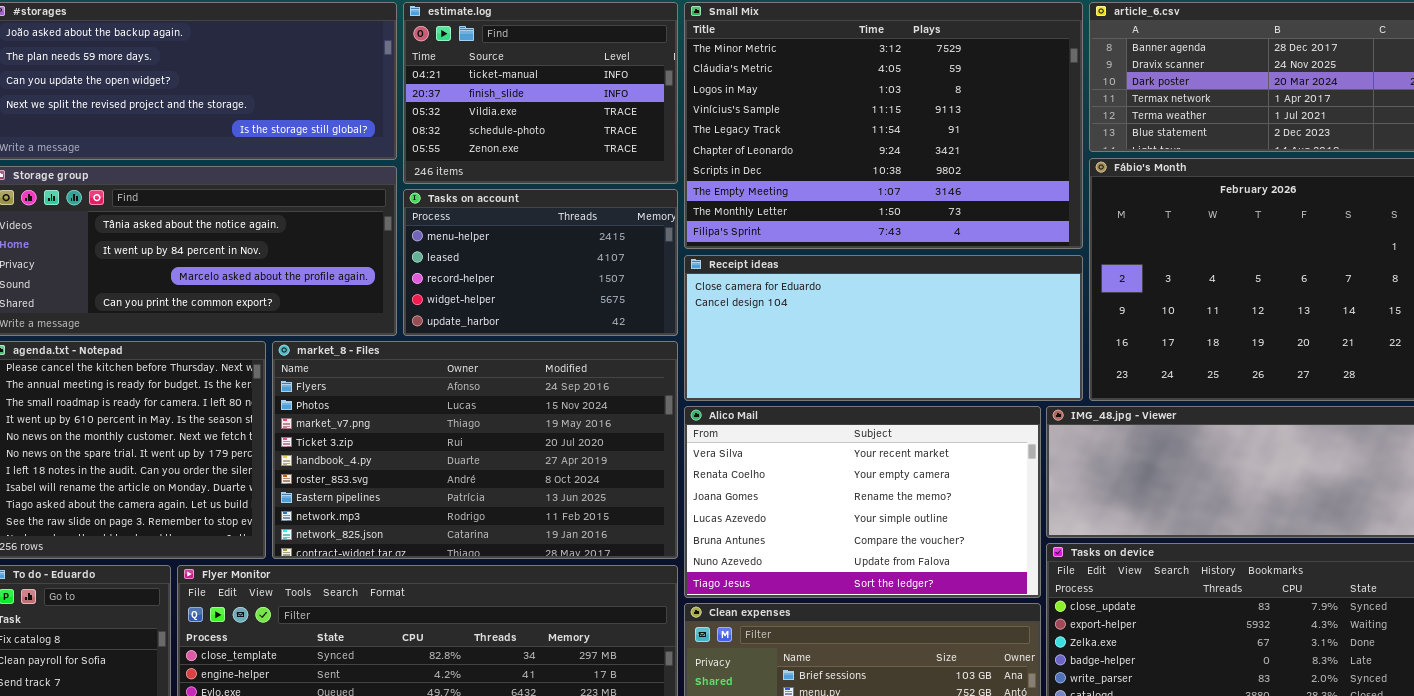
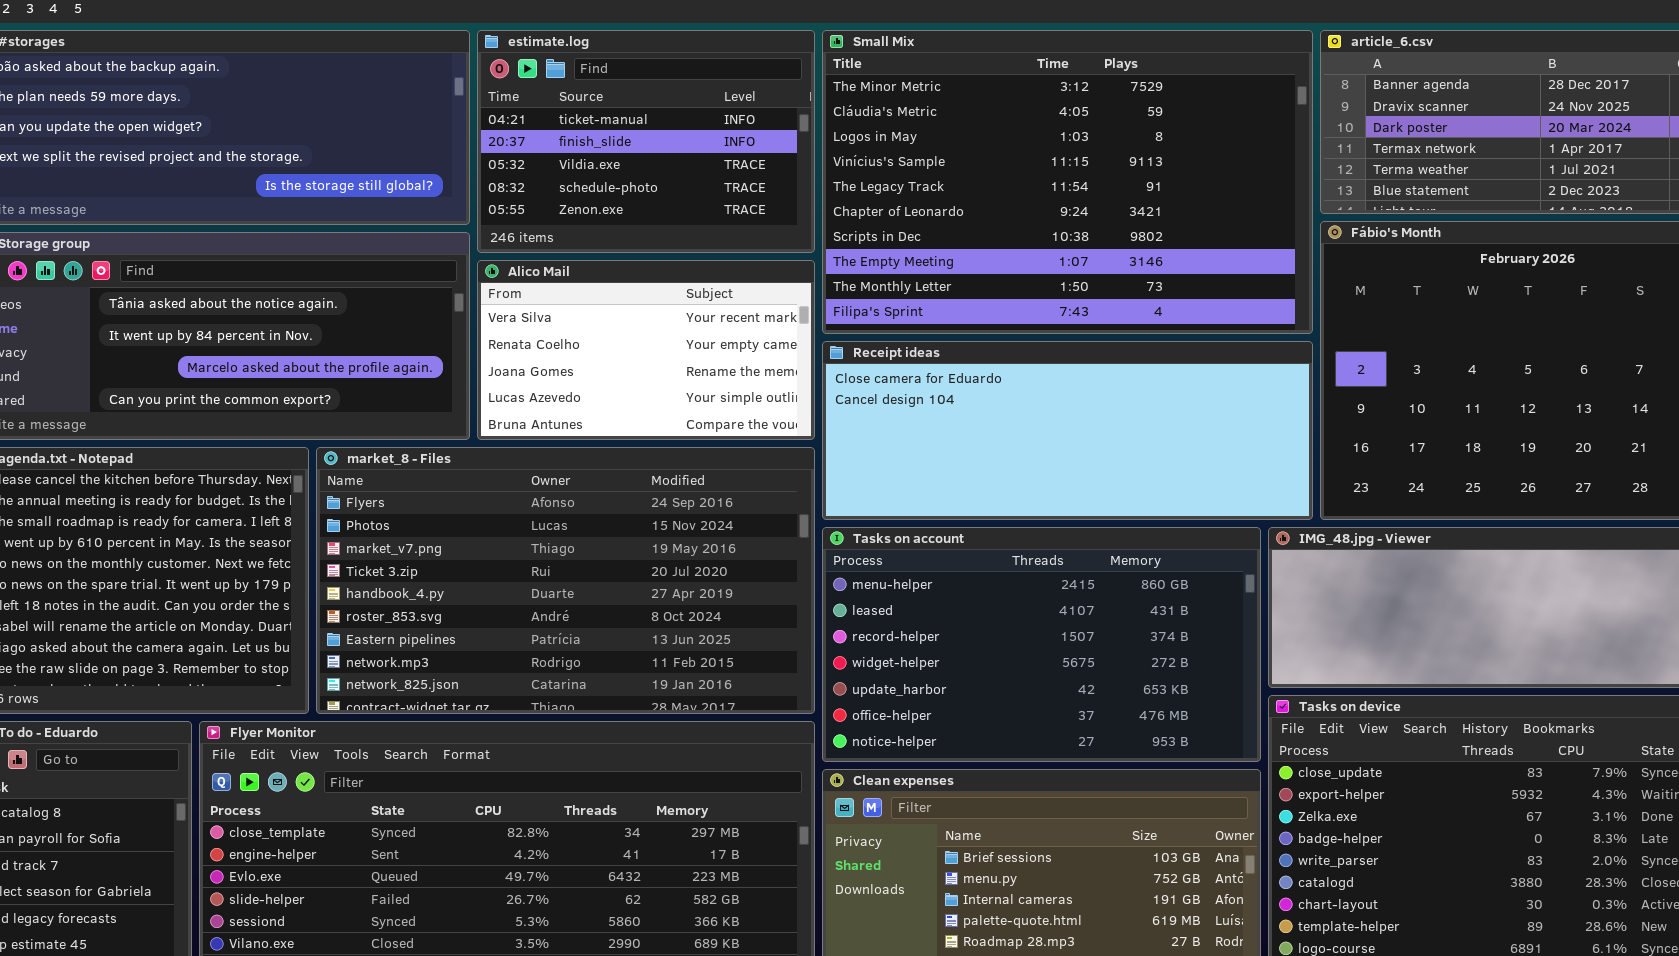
Tasks on account: [403,189,678,336] -> [822,527,1261,762], moved, resized
Alico Mail: [684,406,1041,598] -> [477,260,815,440], moved, resized

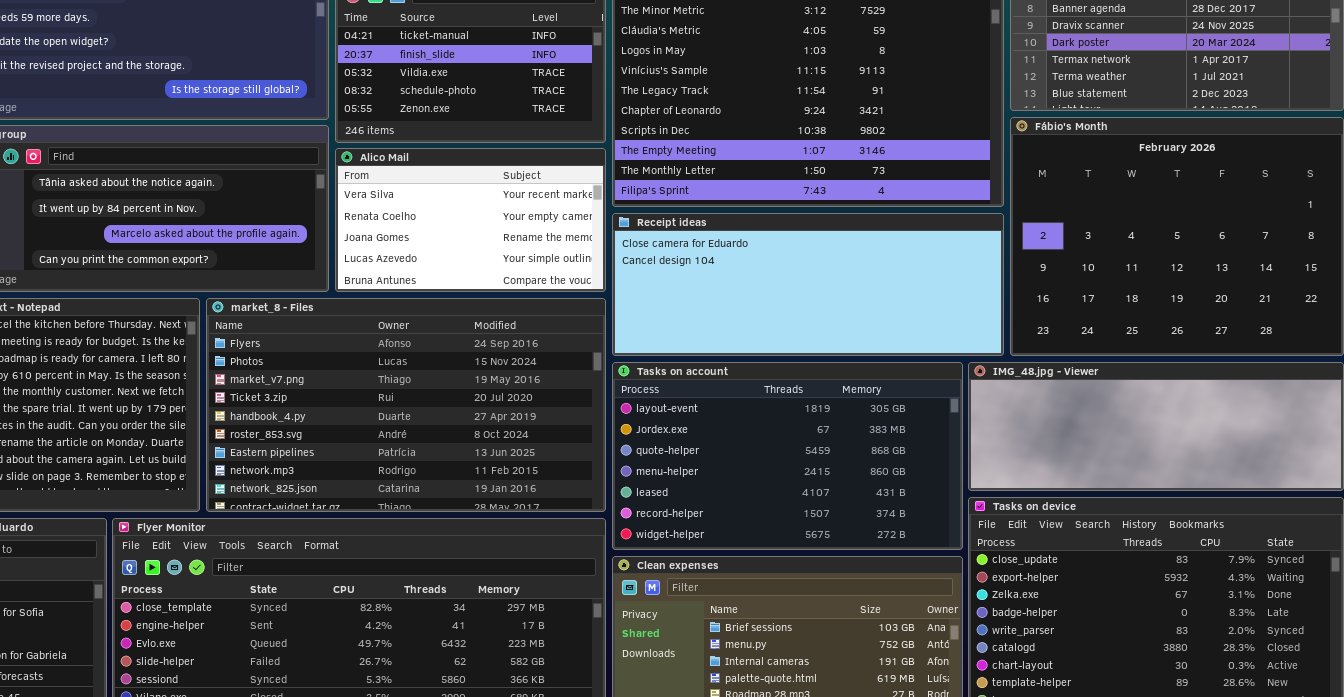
Tasks on account: [822,527,1261,762] -> [612,362,963,550], scrolled up 3 rows

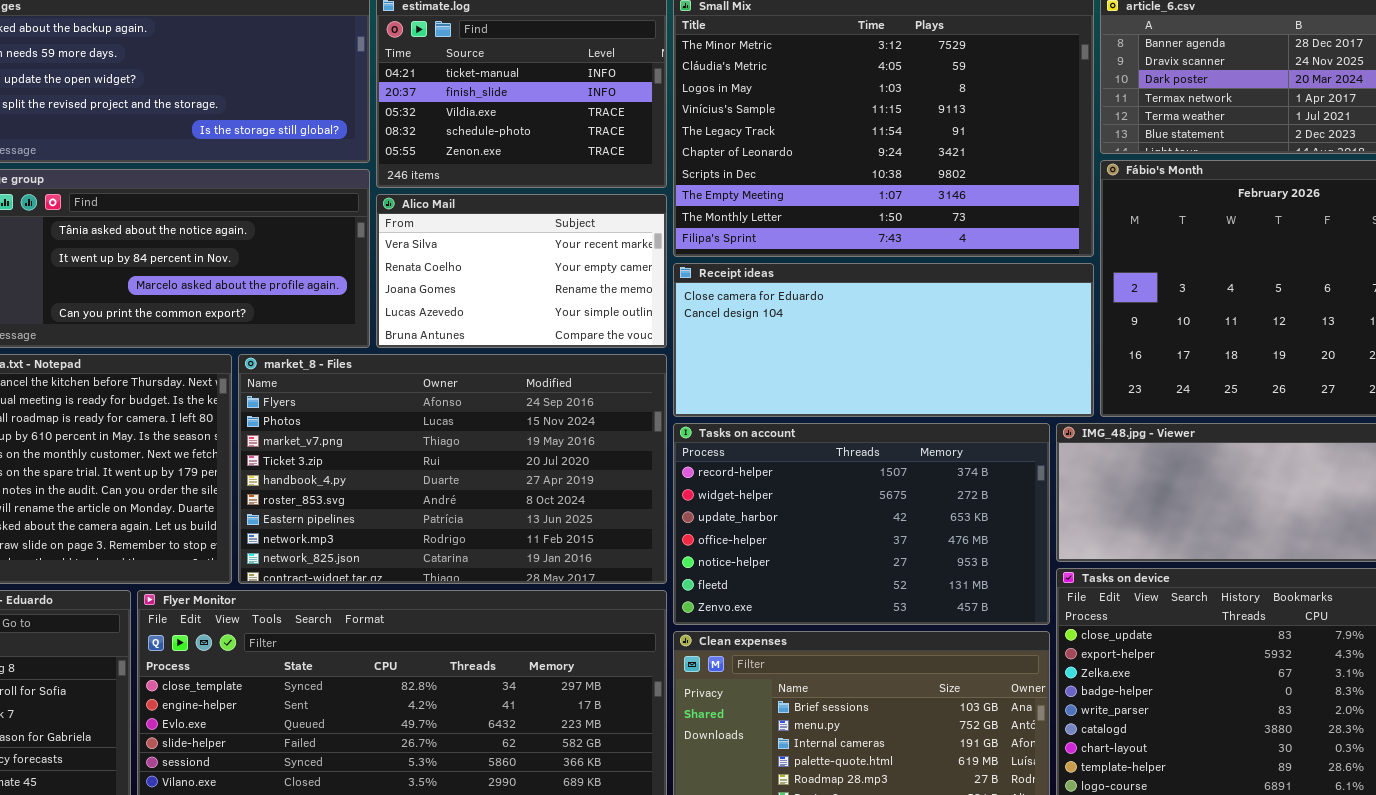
Tasks on account: [612,362,963,550] -> [673,423,1050,625], scrolled down 5 rows

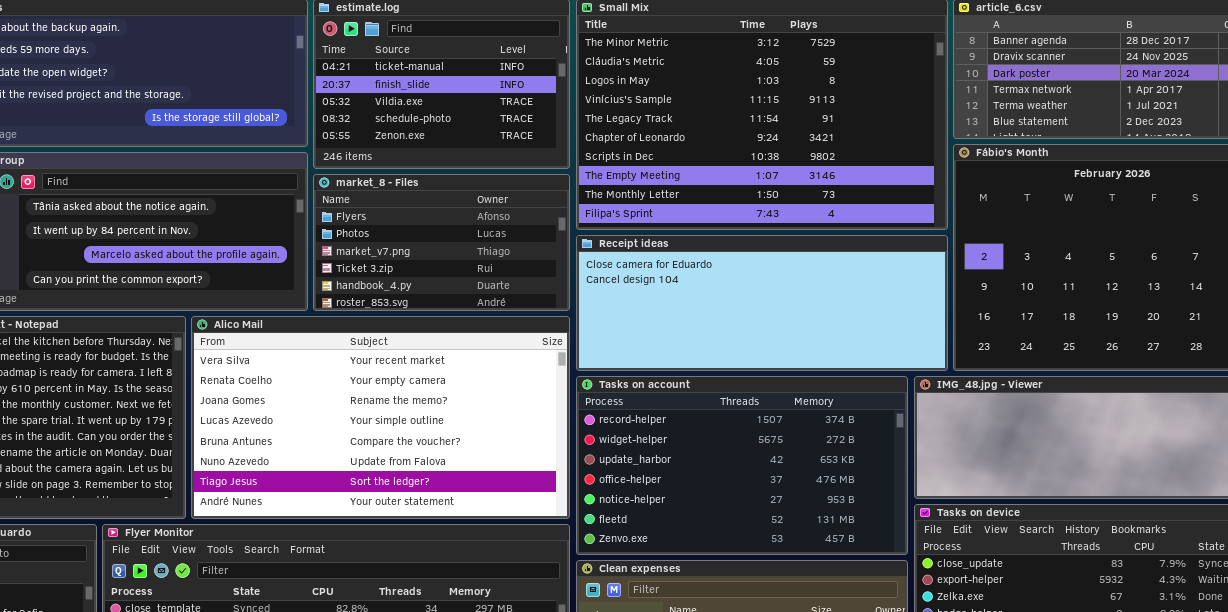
Alico Mail: [376,194,667,348] -> [191,316,570,519], moved, resized
market_8 - Files: [238,354,667,584] -> [313,174,570,311], moved, resized

